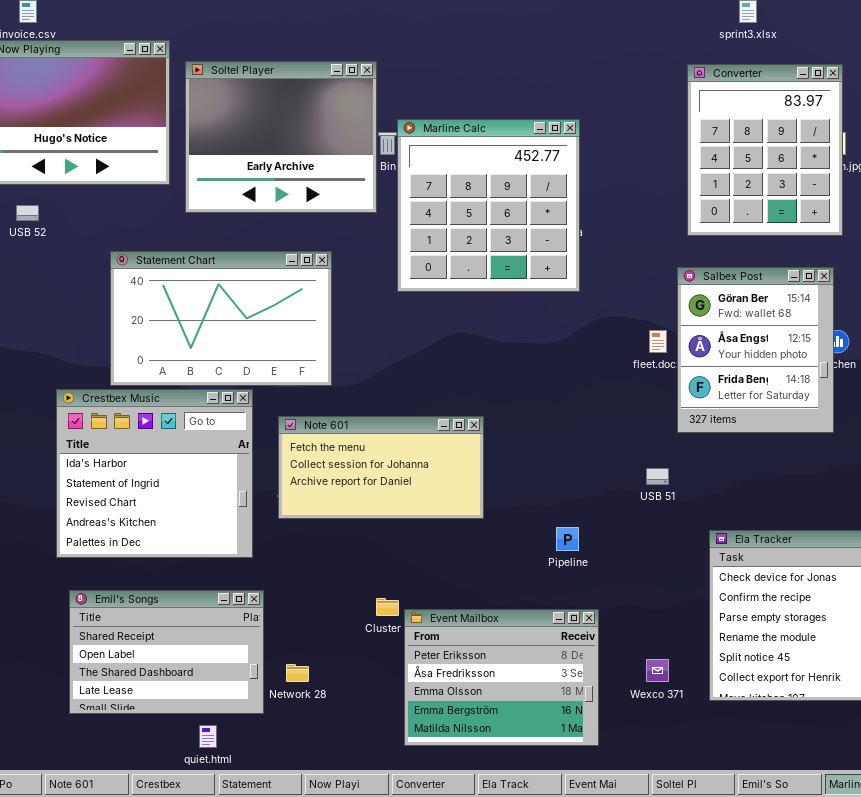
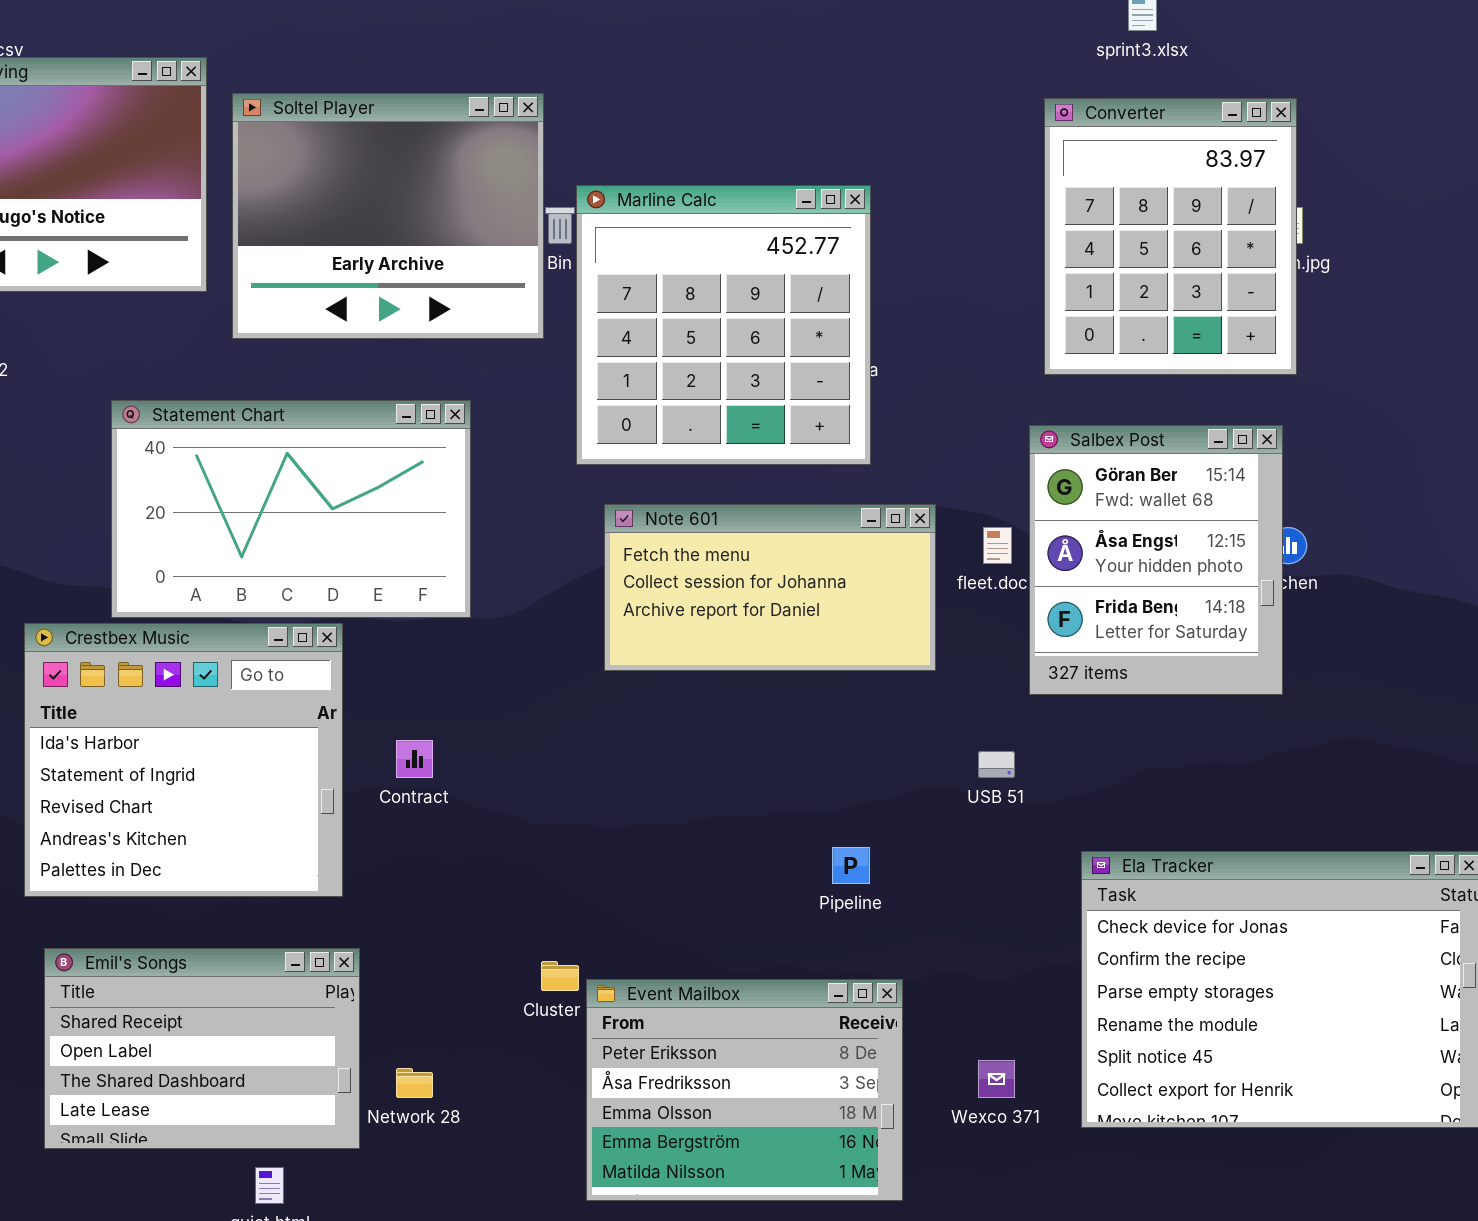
Note 601: [278,416,484,519] -> [604,504,936,671], moved

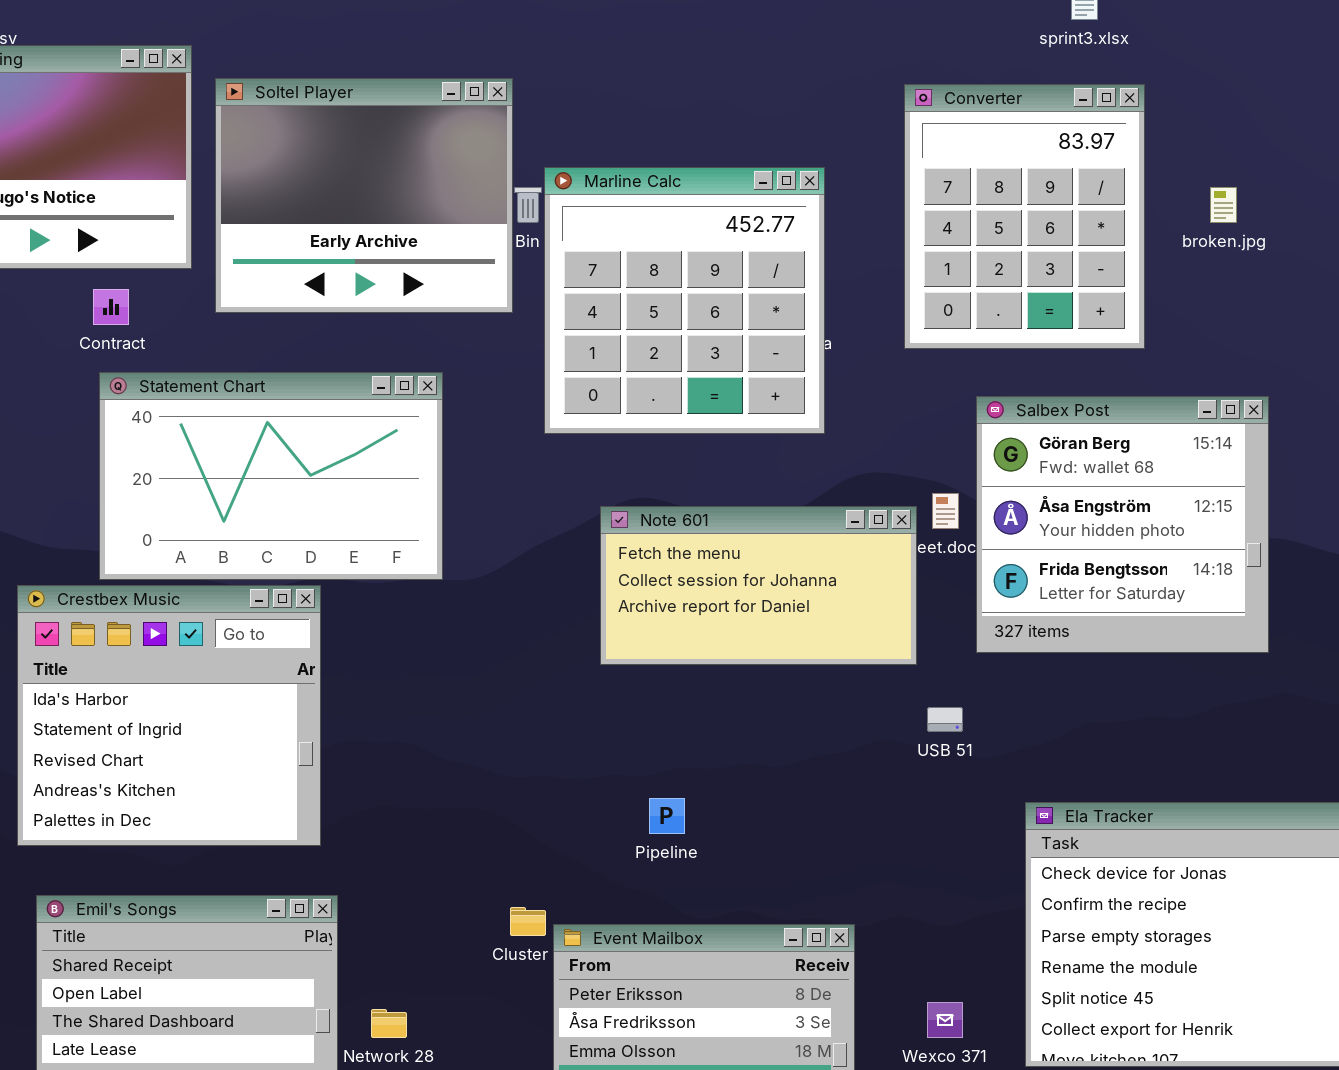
Converter: [1044,98,1297,375] -> [904,84,1145,349], moved
Salbex Post: [1029,425,1283,695] -> [976,396,1269,653], resized
Note 601: [604,504,936,671] -> [600,506,917,665], moved
Contract: [396,740,433,778] -> [93,289,129,325], moved
Pipeline: [832,847,870,884] -> [649,798,685,834], moved

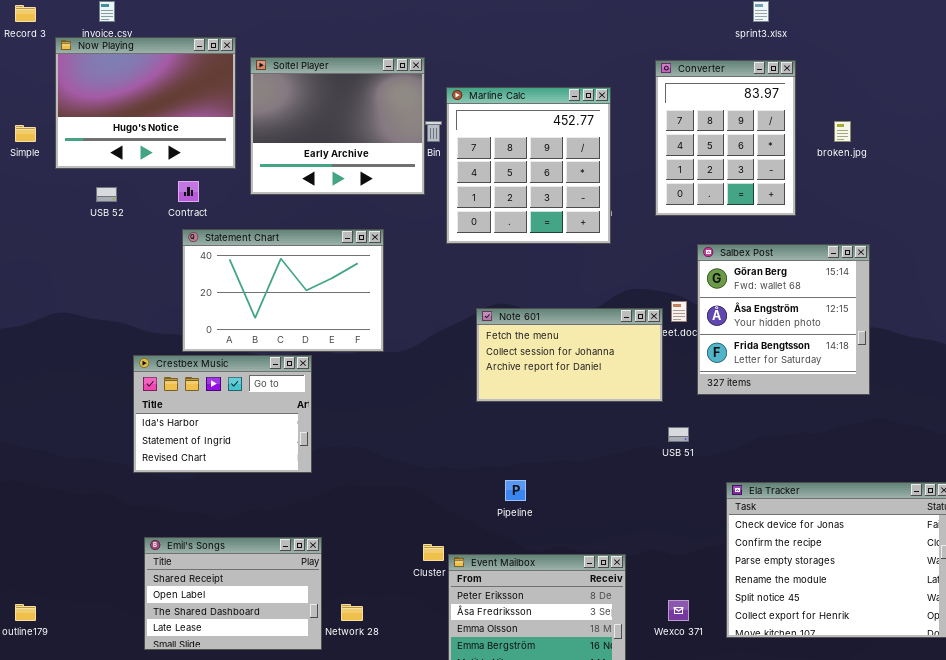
Marline Calc: [544,167,825,434] -> [446,87,611,244], moved
Crestbex Music: [17,585,321,846] -> [133,355,312,473], resized

